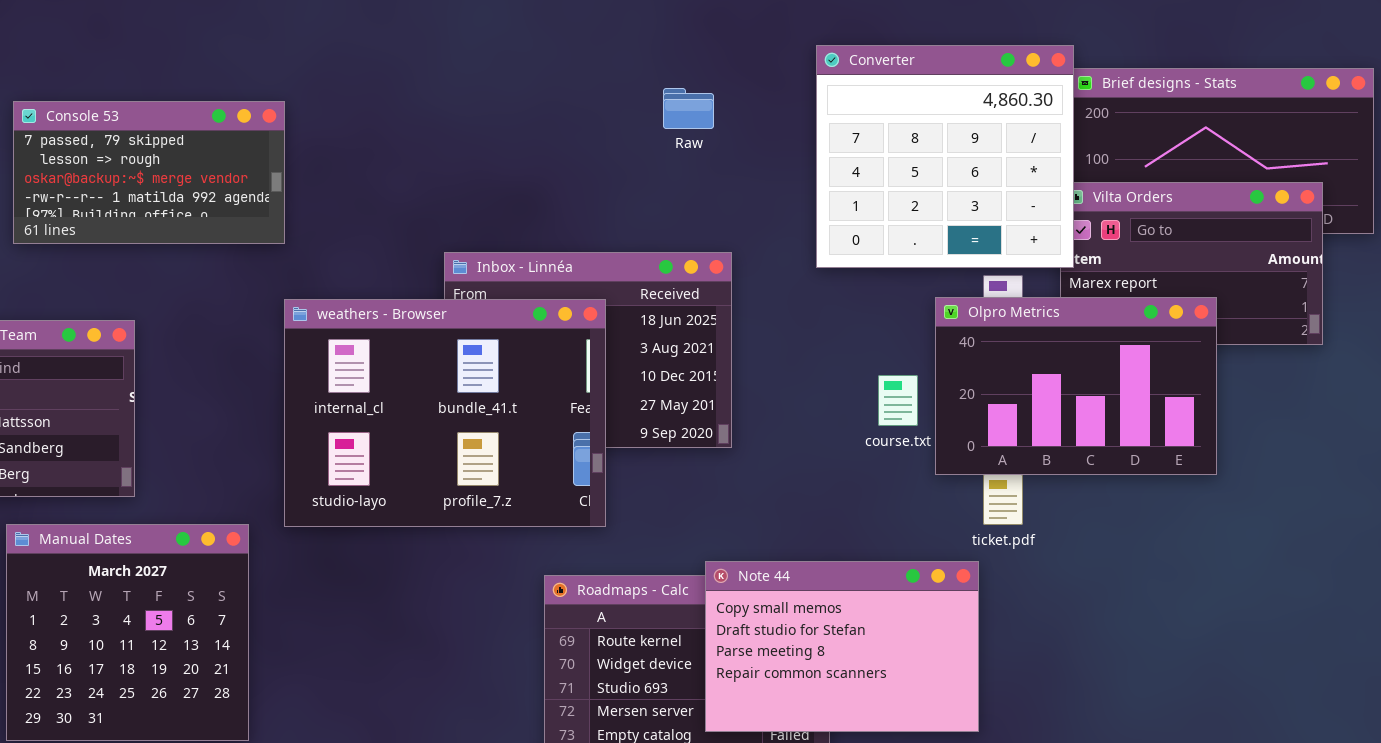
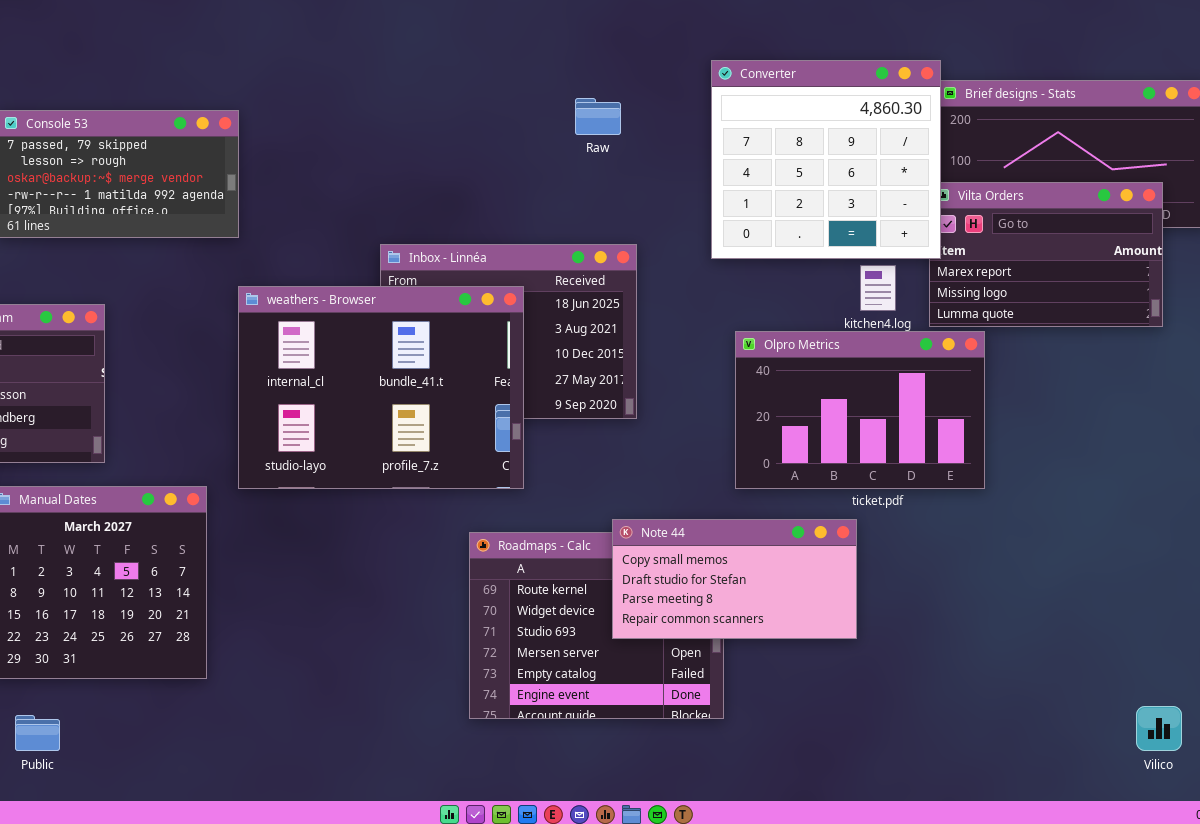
Olpro Metrics: [935,297,1217,475] -> [735,331,985,489], moved
Note 44: [705,561,979,732] -> [612,519,857,639], resized

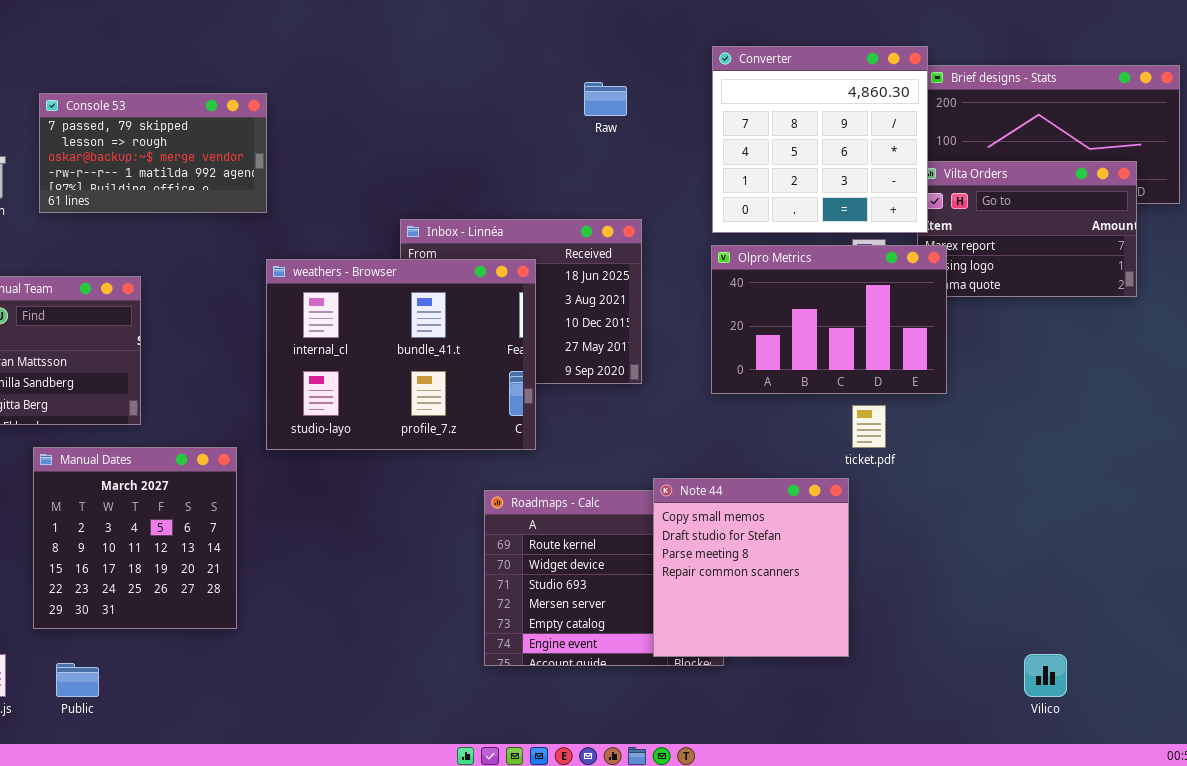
Olpro Metrics: [735,331,985,489] -> [711,245,947,394], moved
Note 44: [612,519,857,639] -> [653,478,849,657], resized
Vilico: [1136,706,1182,751] -> [1024,654,1067,697], moved

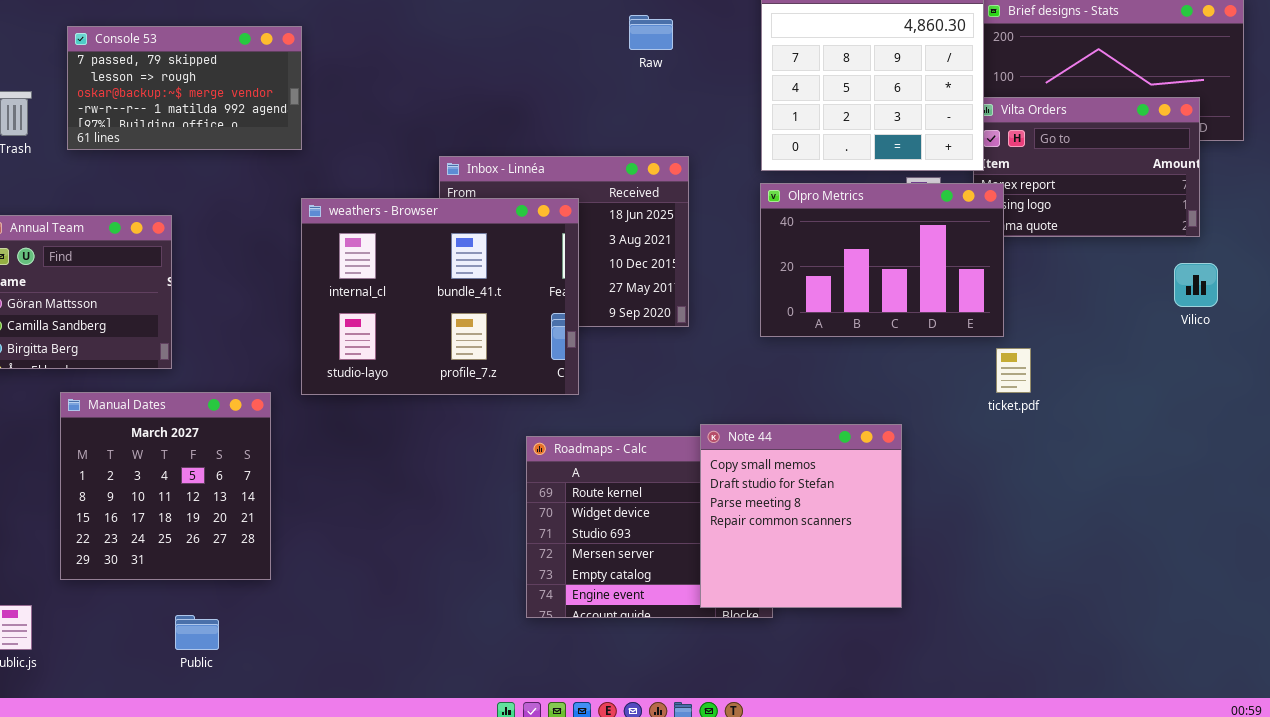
ticket.pdf: [852,405,886,448] -> [996,348,1031,393], moved
Vilico: [1024,654,1067,697] -> [1174,263,1218,307], moved
Public: [56,663,99,697] -> [175,615,219,650], moved

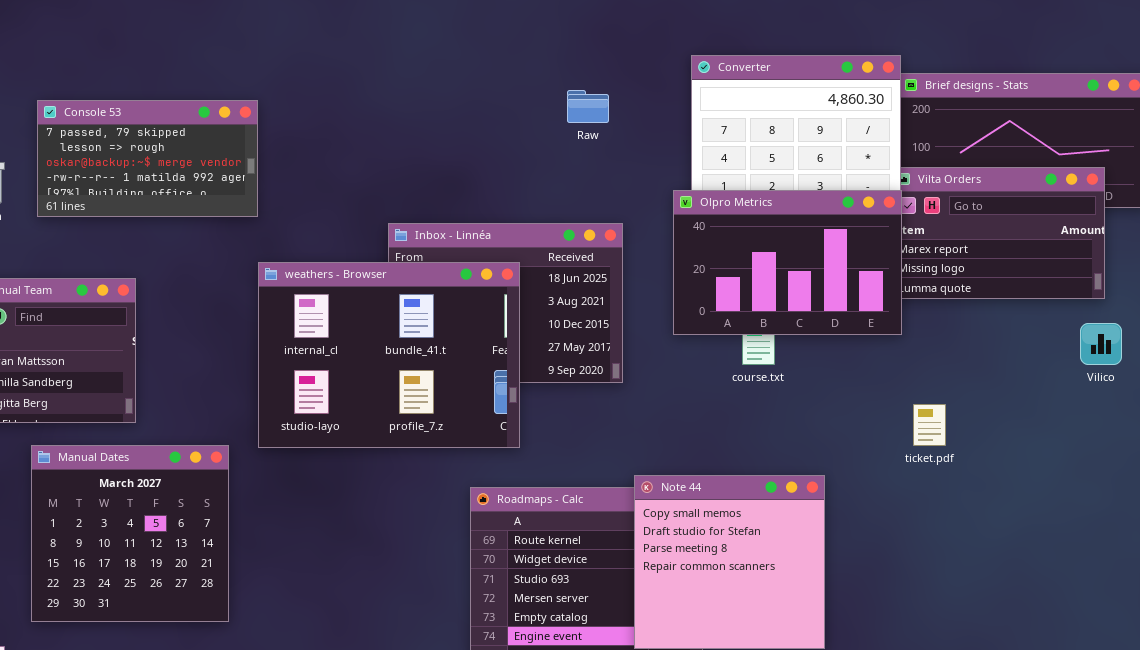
Olpro Metrics: [760,183,1004,337] -> [673,190,902,335], moved

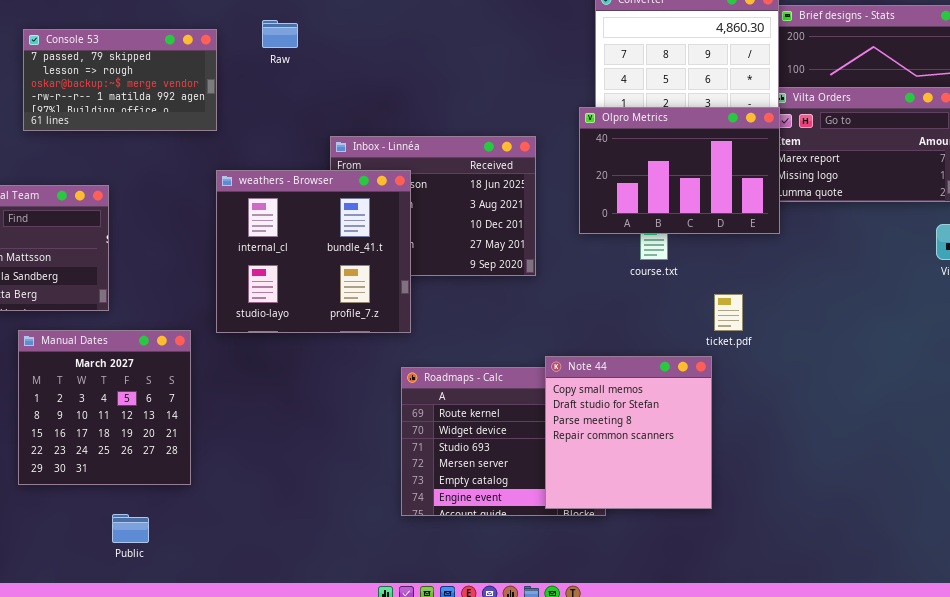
Raw: [567,90,609,123] -> [262,20,298,48], moved
weathers - Browser: [258,262,520,448] -> [216,170,411,333], resized
ticket.pdf: [913,404,946,446] -> [714,294,743,331], moved

